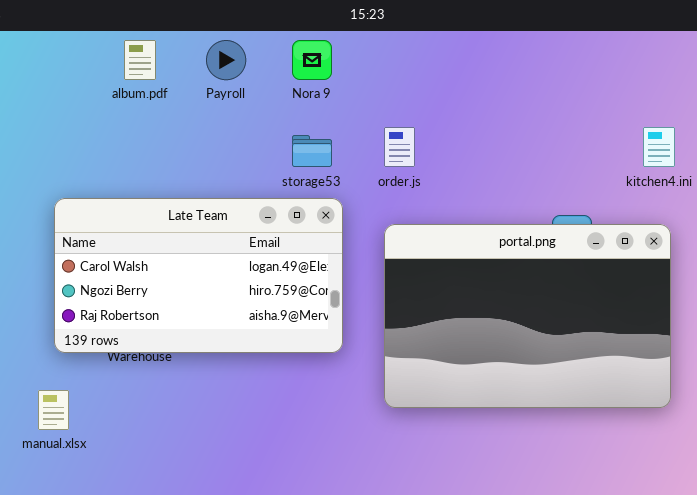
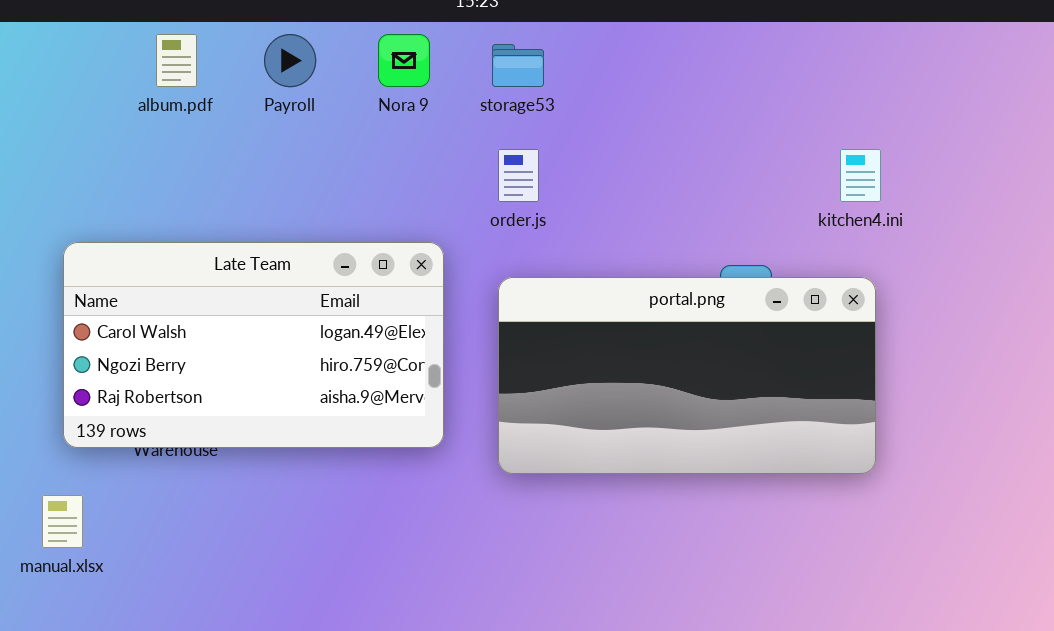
storage53: [292,135,332,167] -> [492,44,544,87], moved
portal.png: [384,224,671,408] -> [498,277,876,474], resized

